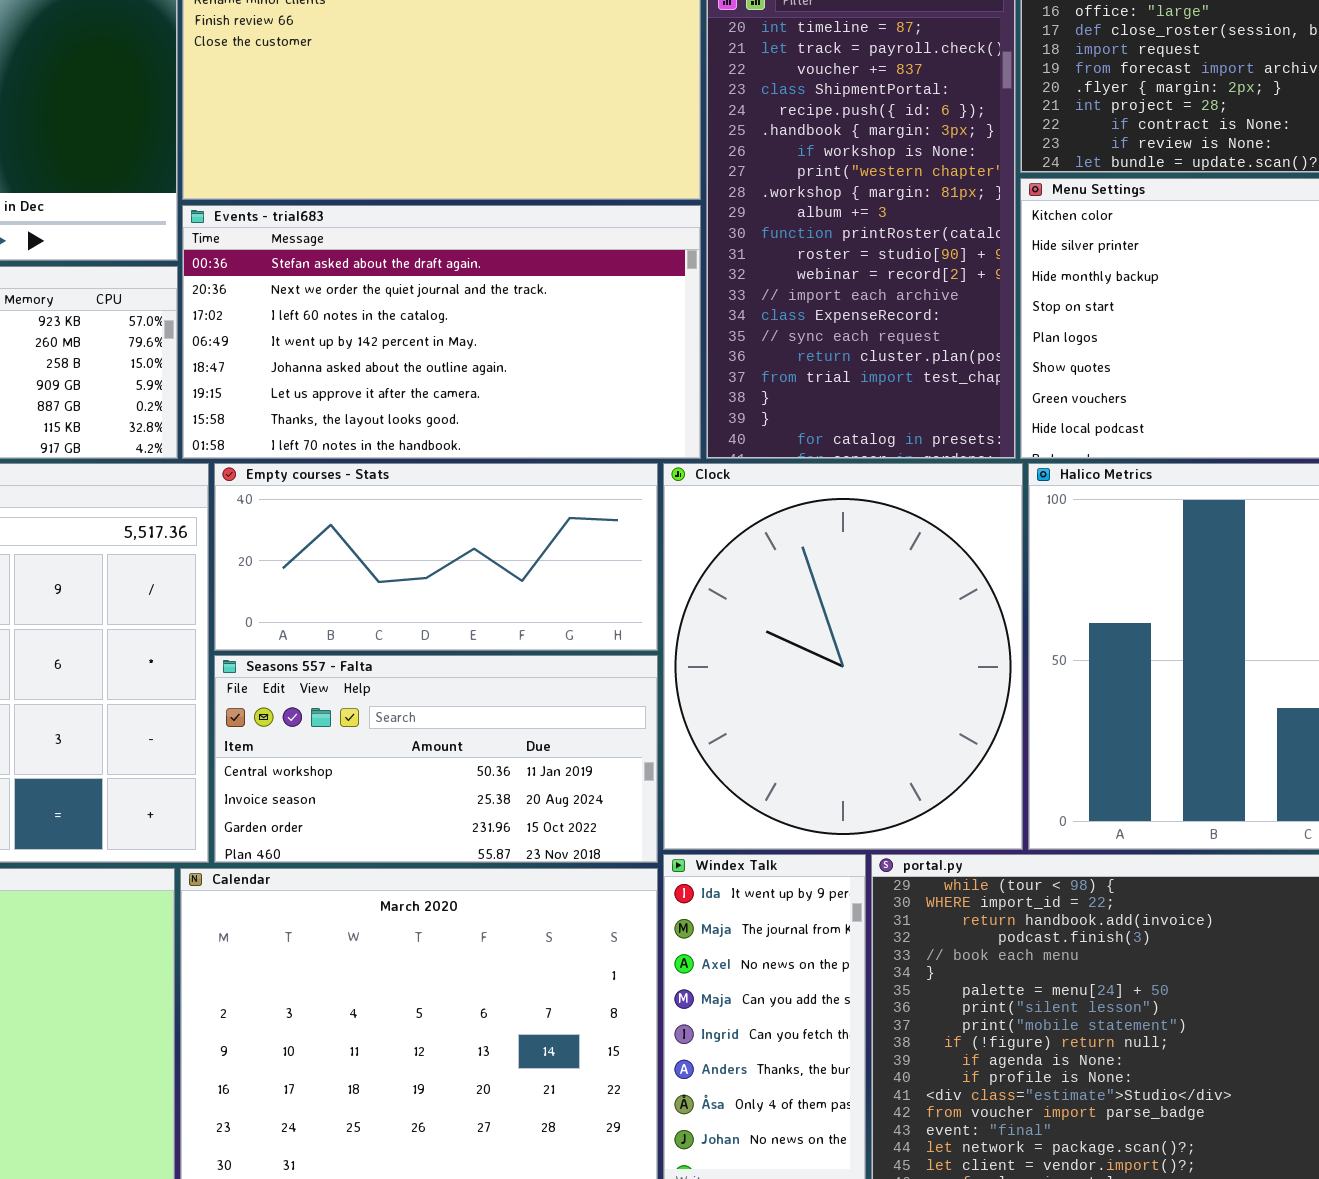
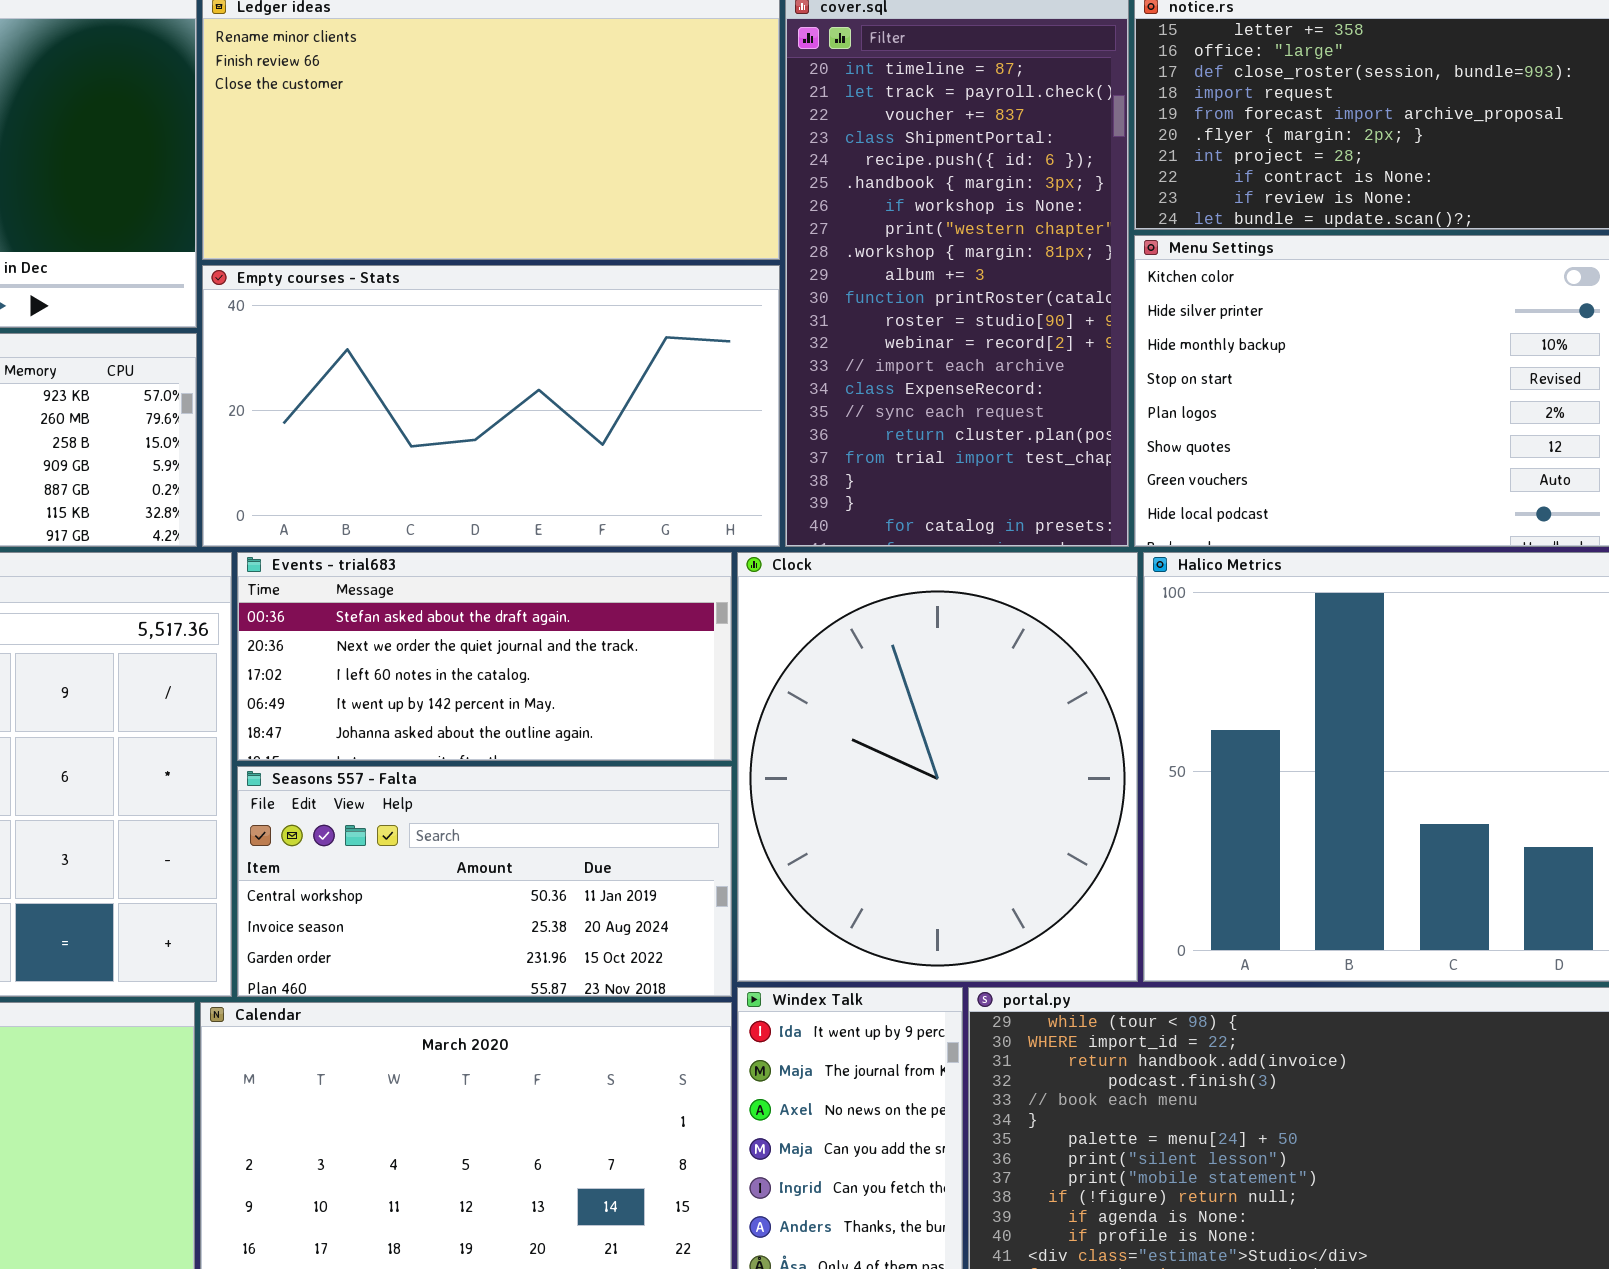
Events - trial683: [182,205,701,459] -> [237,552,732,761], moved, resized
Empty courses - Stats: [214,463,658,651] -> [202,265,780,547], moved, resized

